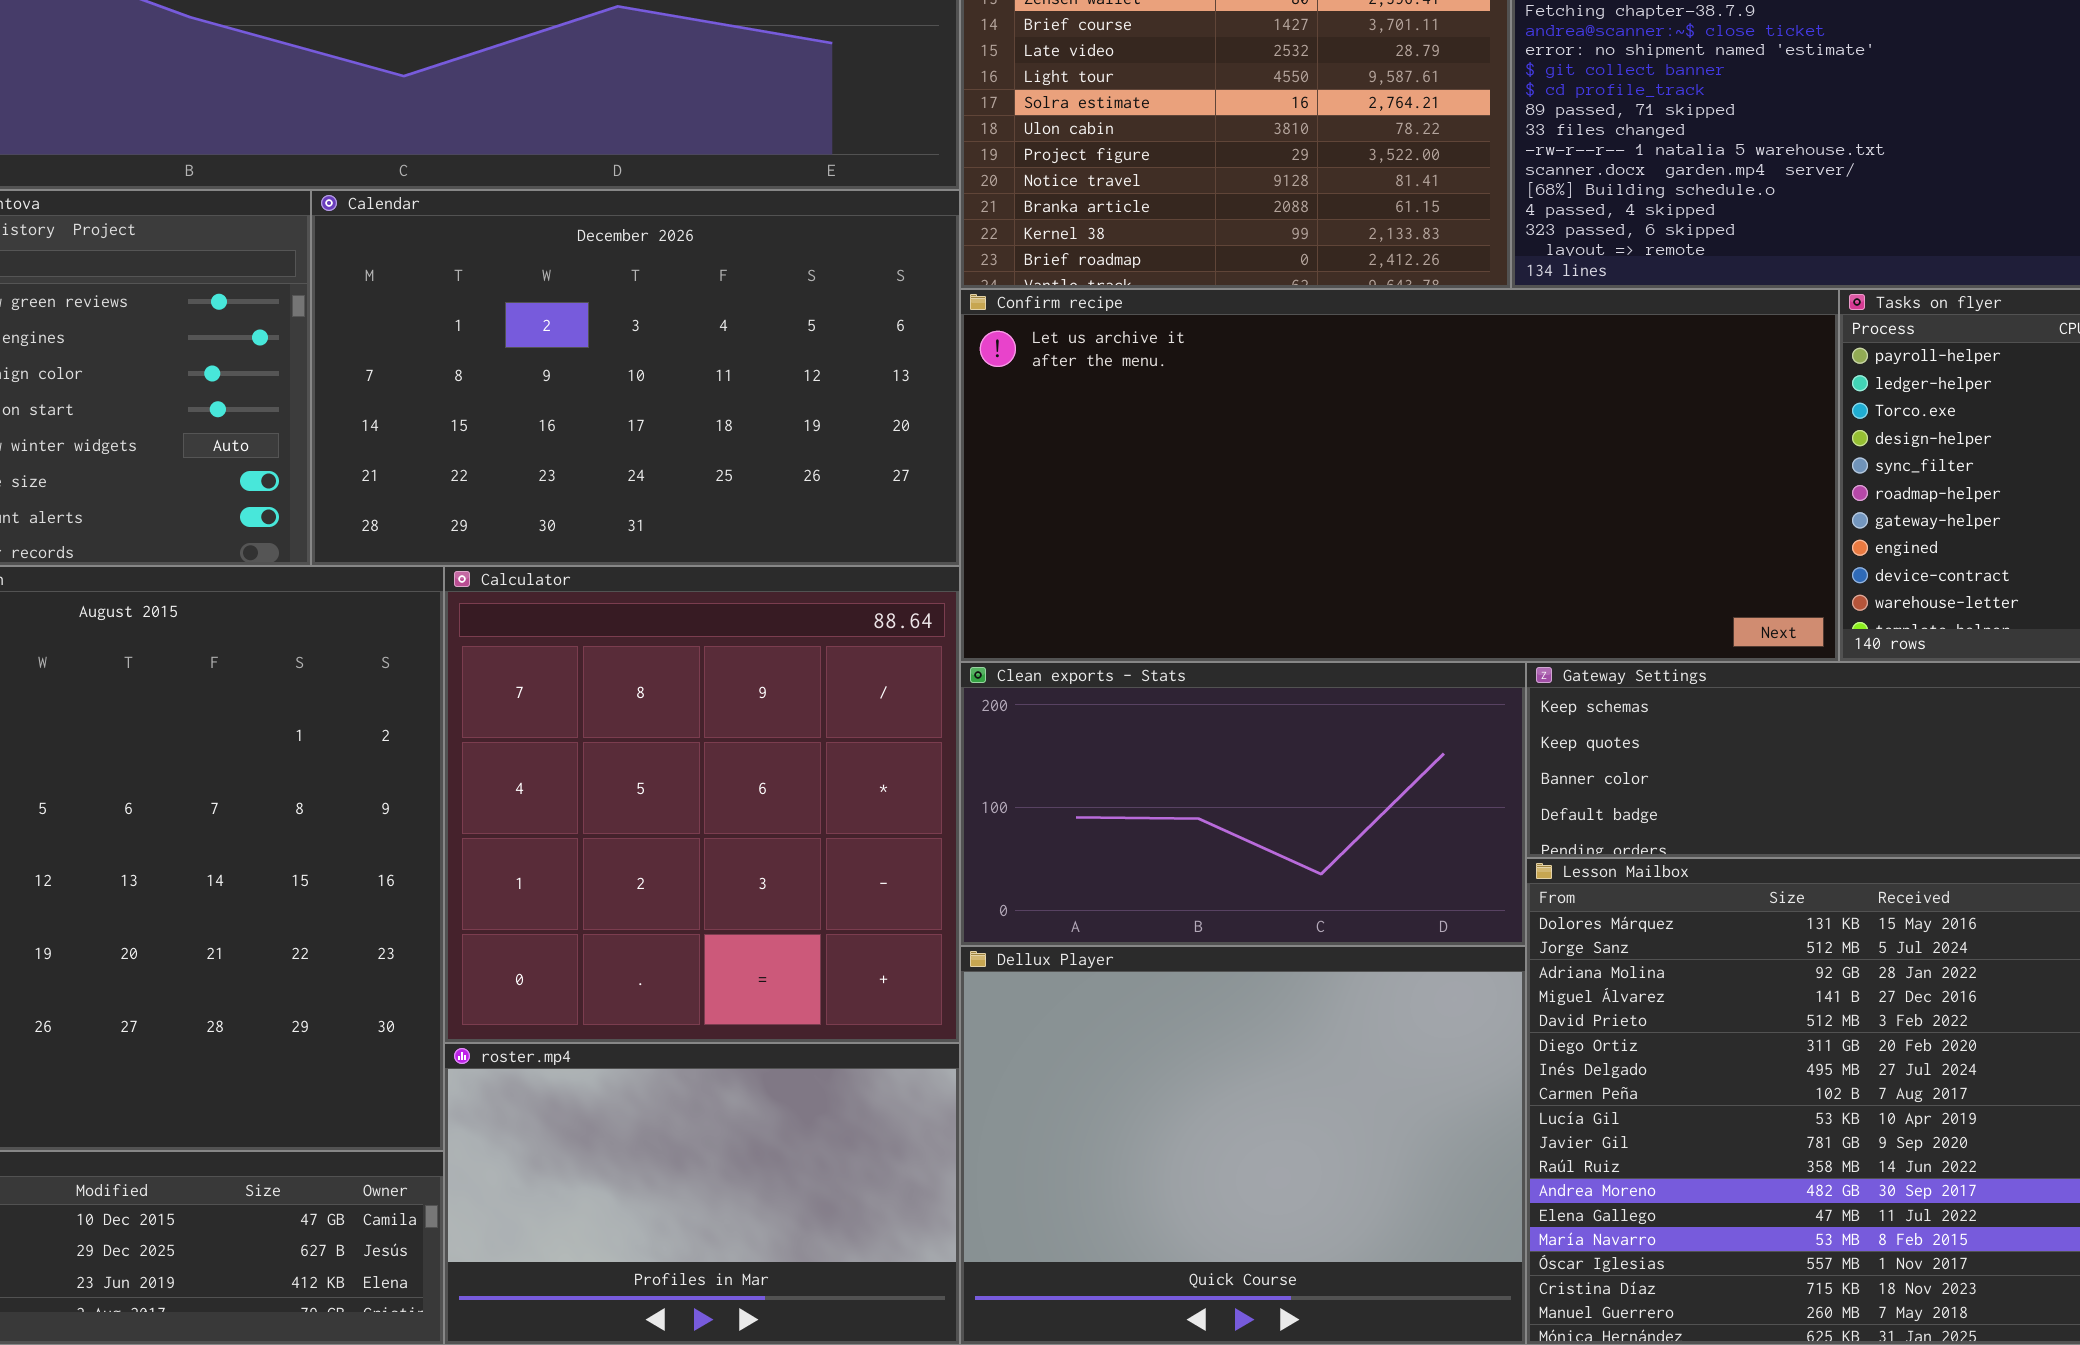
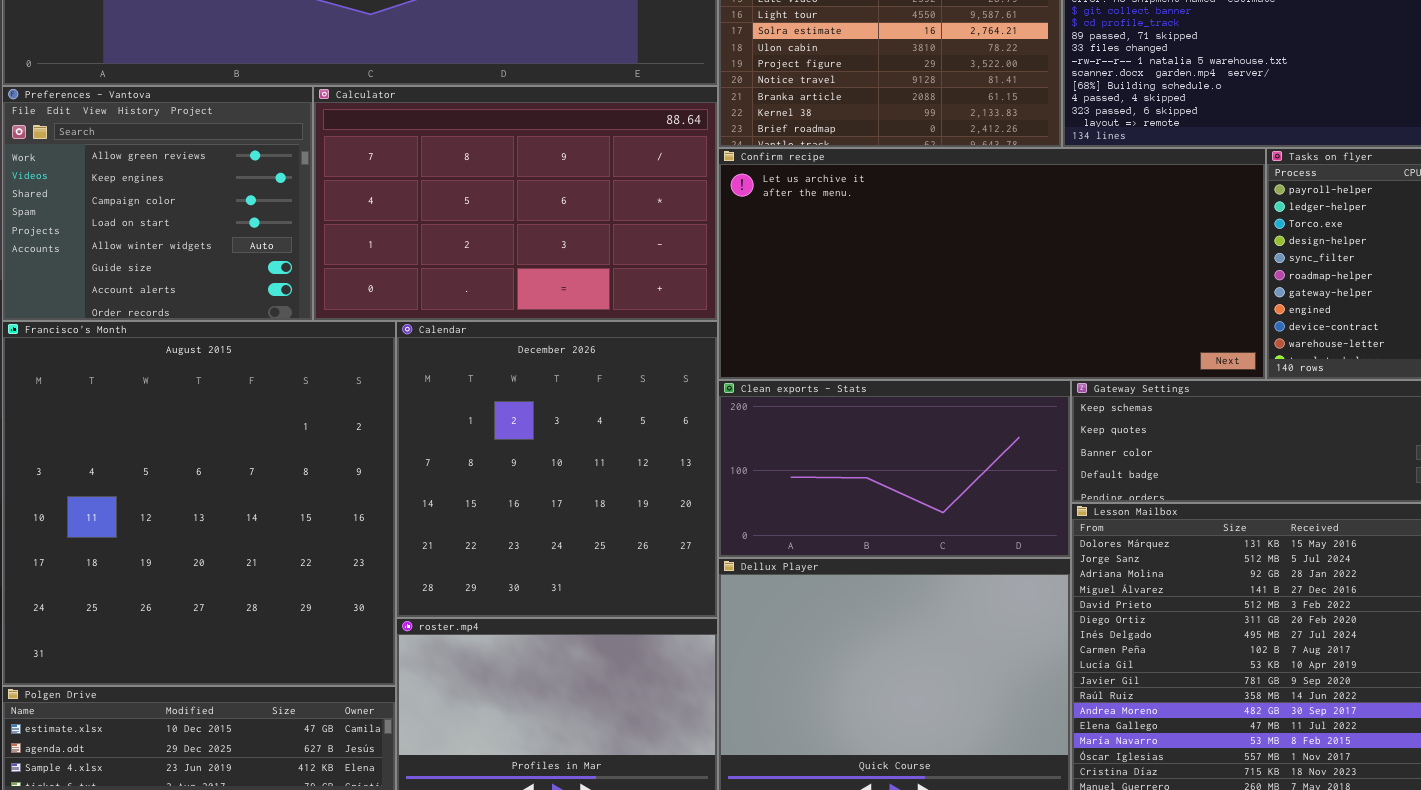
Calendar: [311,190,960,566] -> [396,321,718,618], moved, resized
Calculator: [444,566,960,1043] -> [313,86,718,321], moved, resized

